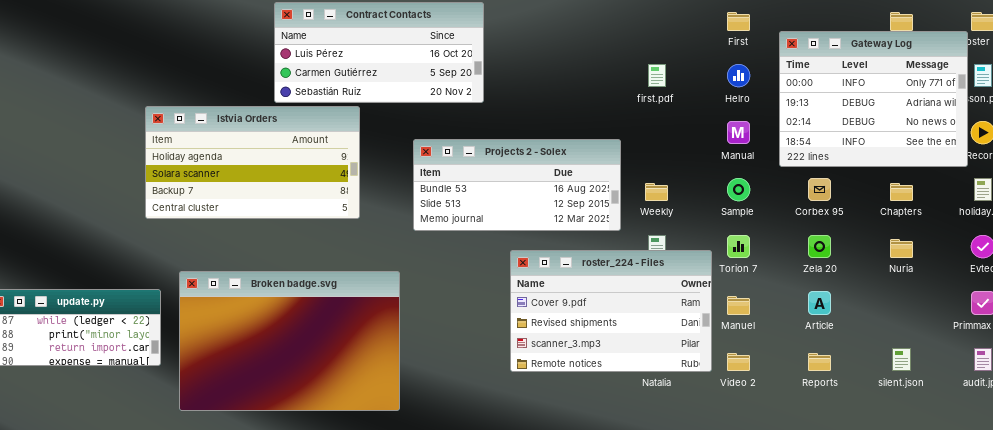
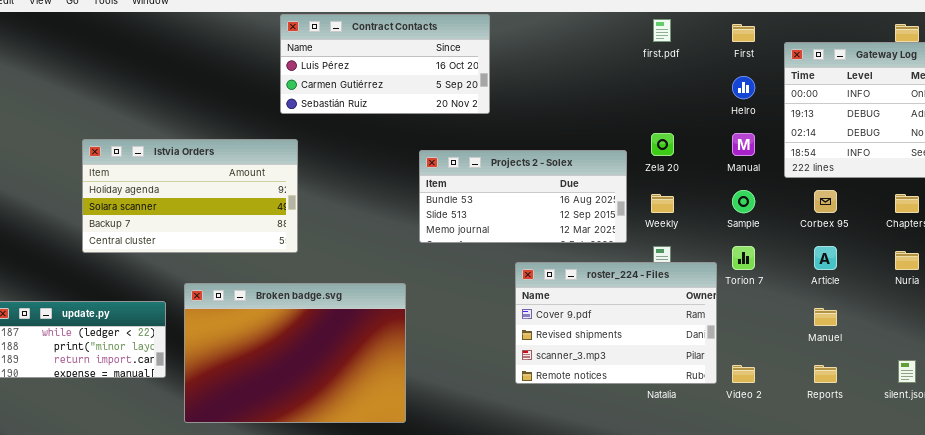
first.pdf: [648,64,666,87] -> [653,19,671,42], moved
Istvia Orders: [145,106,360,219] -> [82,139,298,253], moved
Zela 20: [808,235,831,258] -> [651,133,674,156], moved
Article: [808,291,831,315] -> [814,246,837,270], moved
Manuel: [727,296,750,315] -> [814,308,837,326], moved

